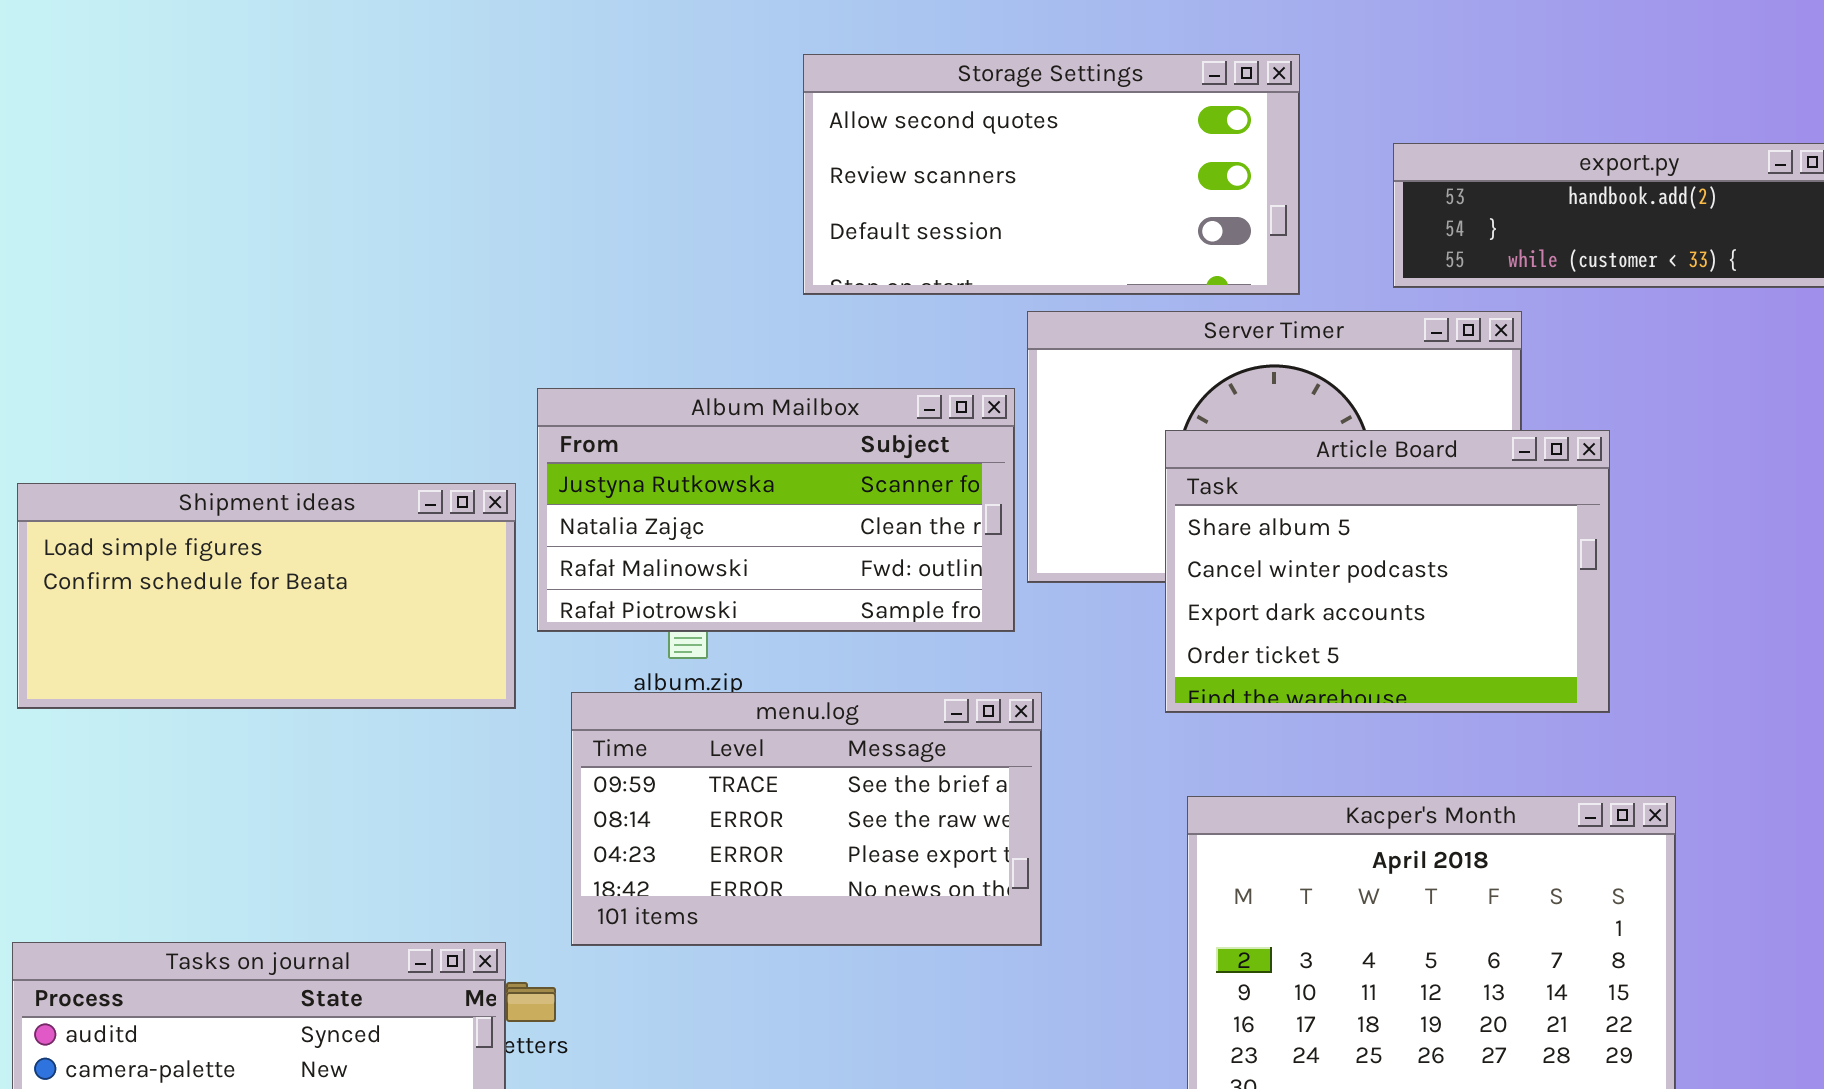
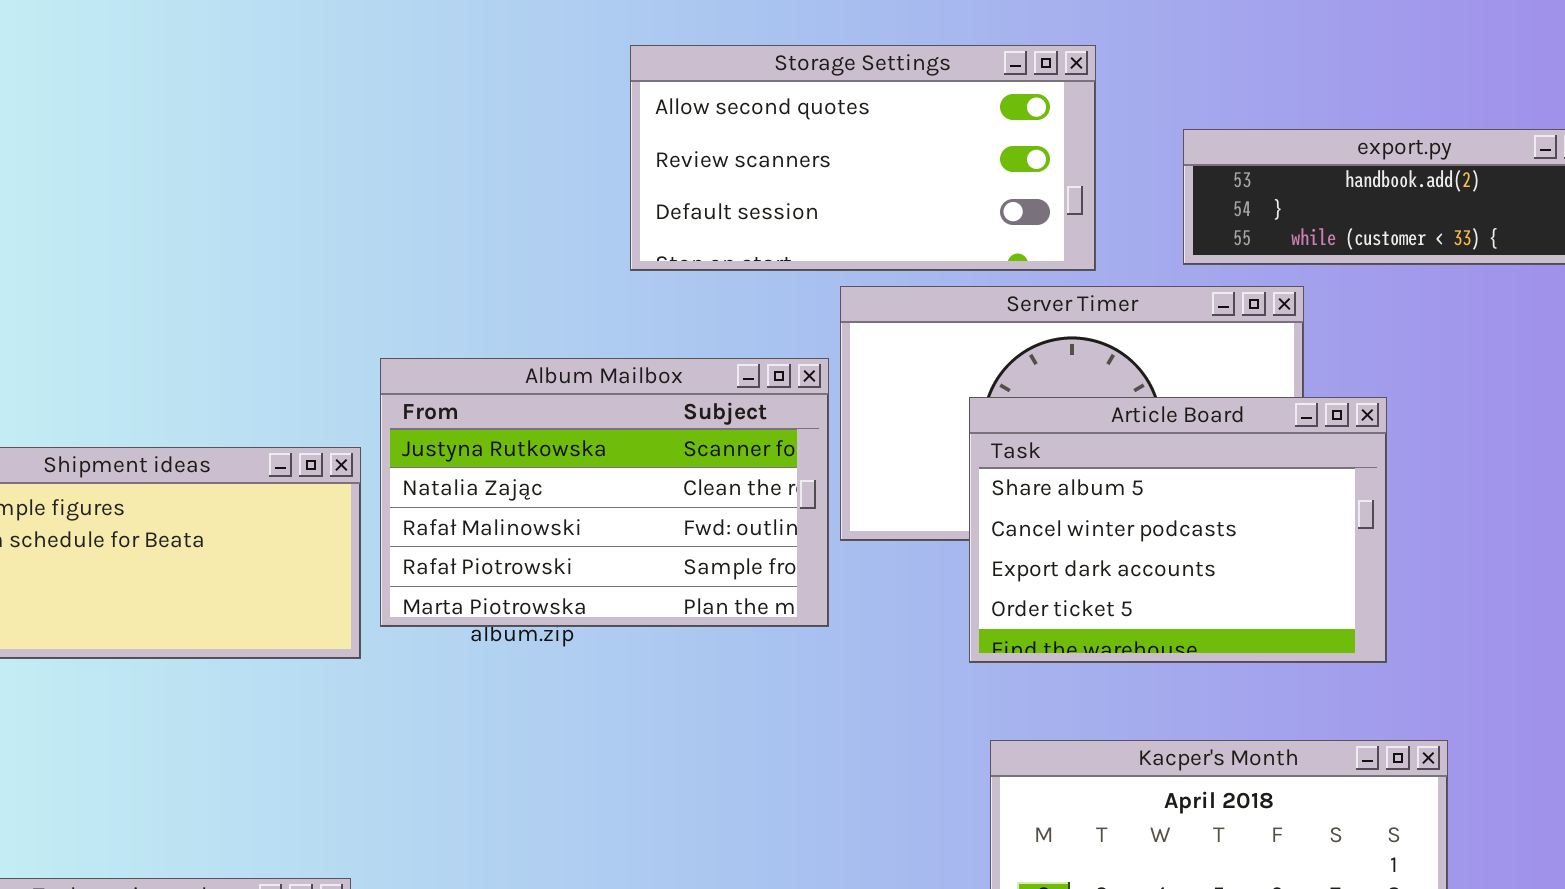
Album Mailbox: [537,388,1015,632] -> [380,358,829,627], resized
menu.log: [571,692,1042,946] -> none, closed

